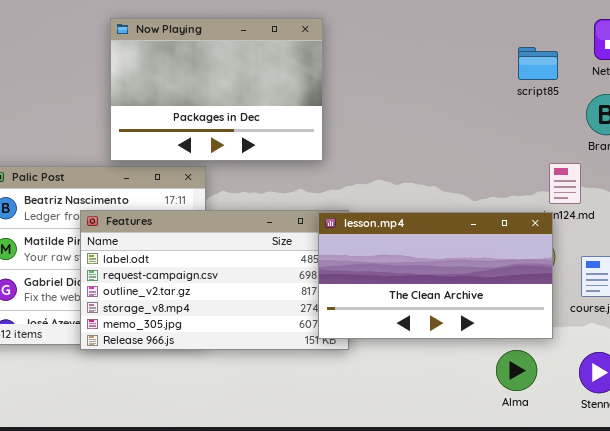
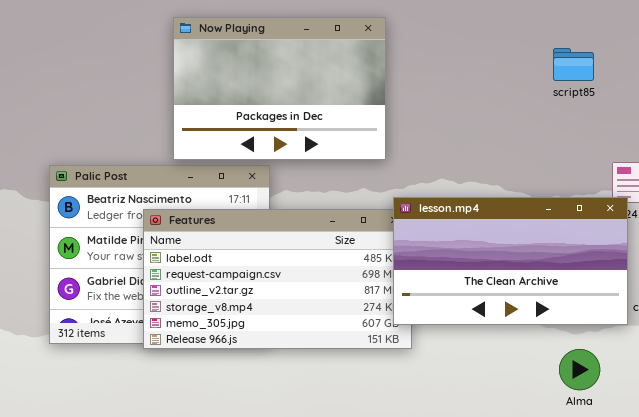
script85: [518,47,558,80] -> [553,48,594,81], moved
lesson.mp4: [318,212,553,339] -> [393,197,628,325], moved

